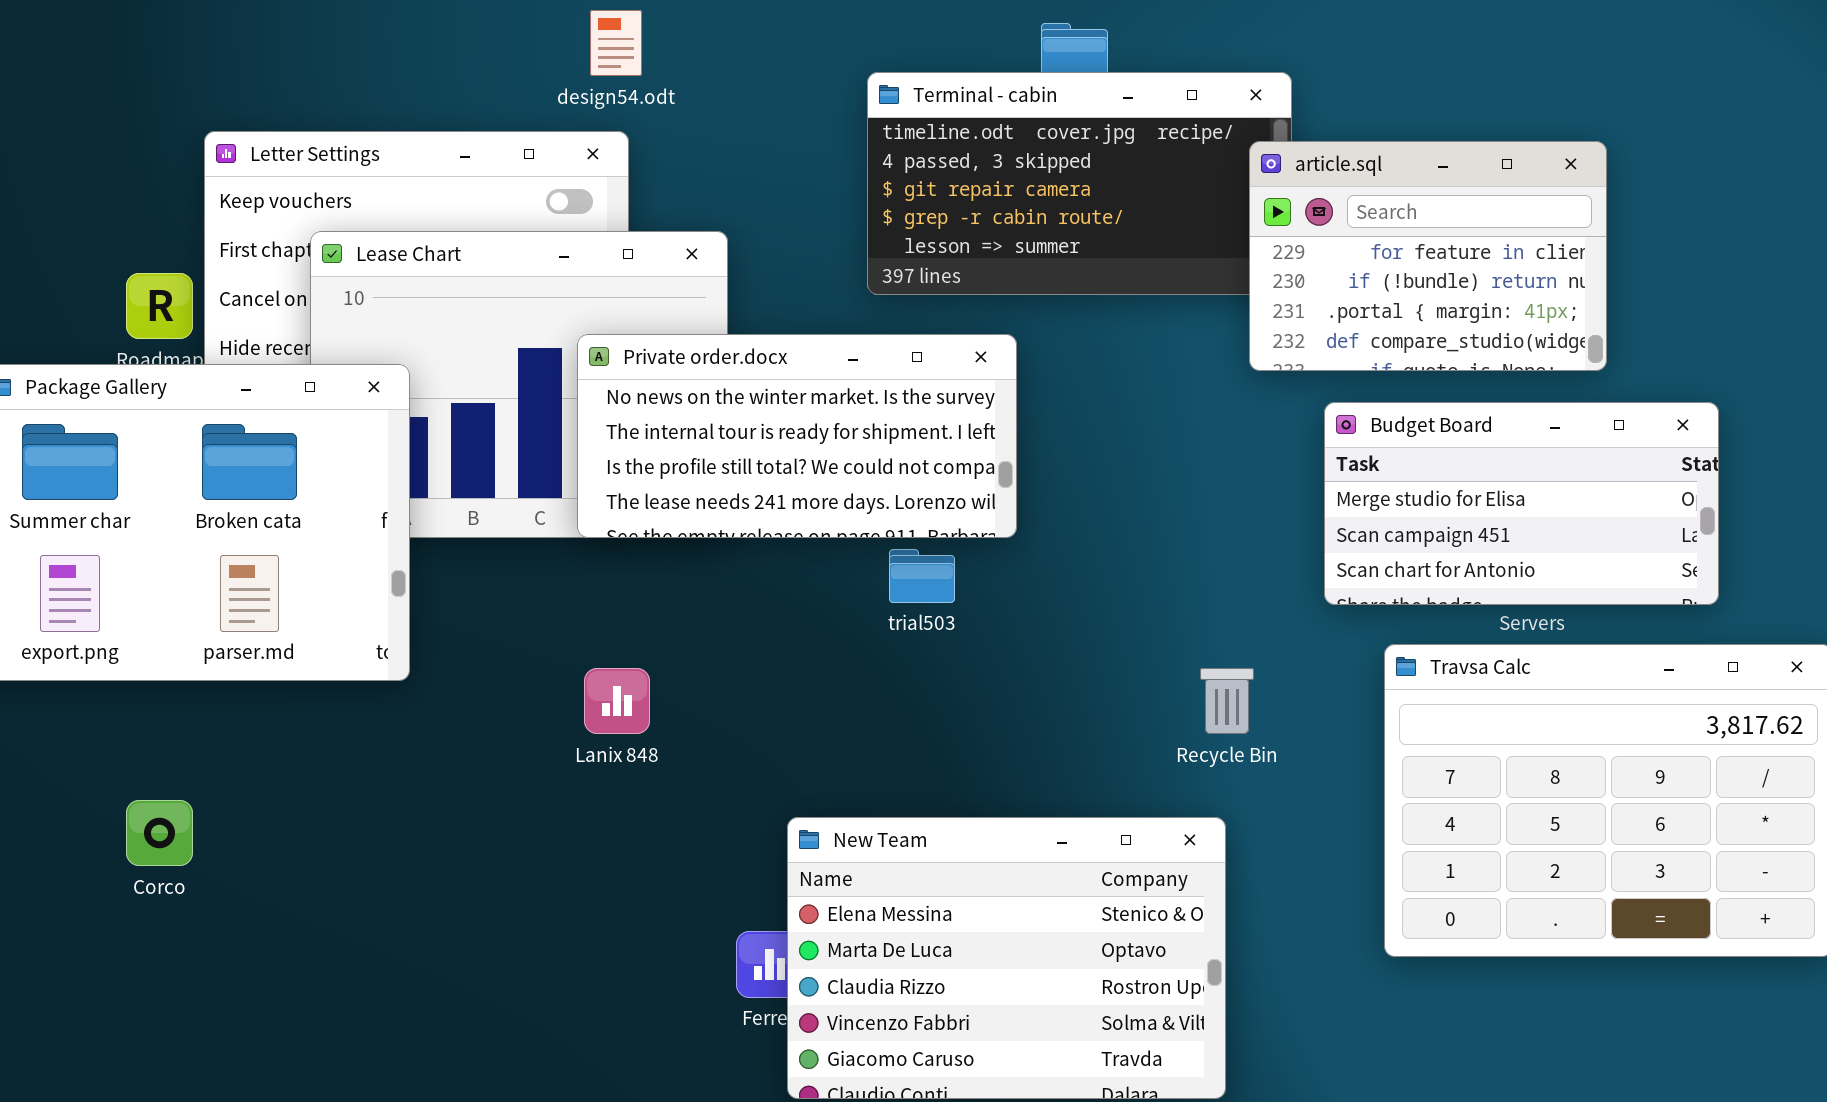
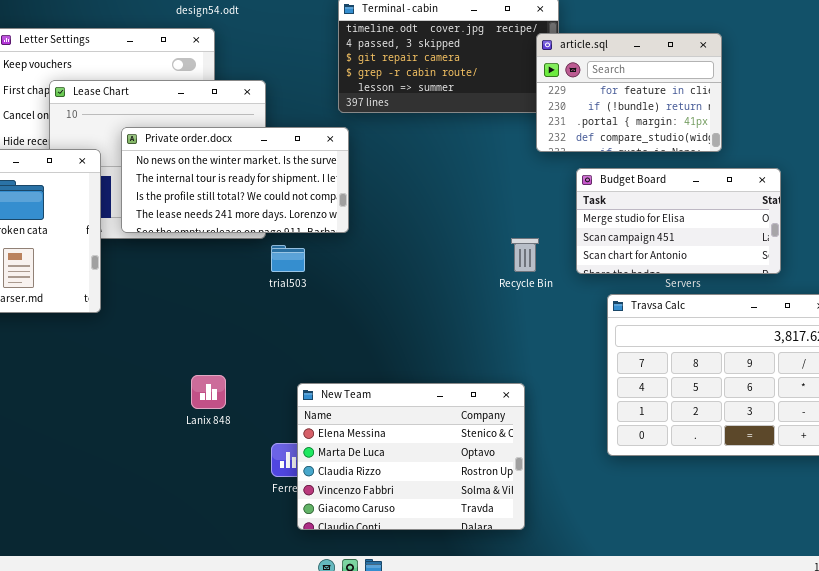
Private order.docx: [577,334,1017,538] -> [121,127,349,233], moved
trial503: [889,549,955,603] -> [271,245,305,272], moved
Lanix 848: [584,668,650,734] -> [191,375,226,409], moved
Recycle Bin: [1200,668,1254,734] -> [511,238,539,272], moved

